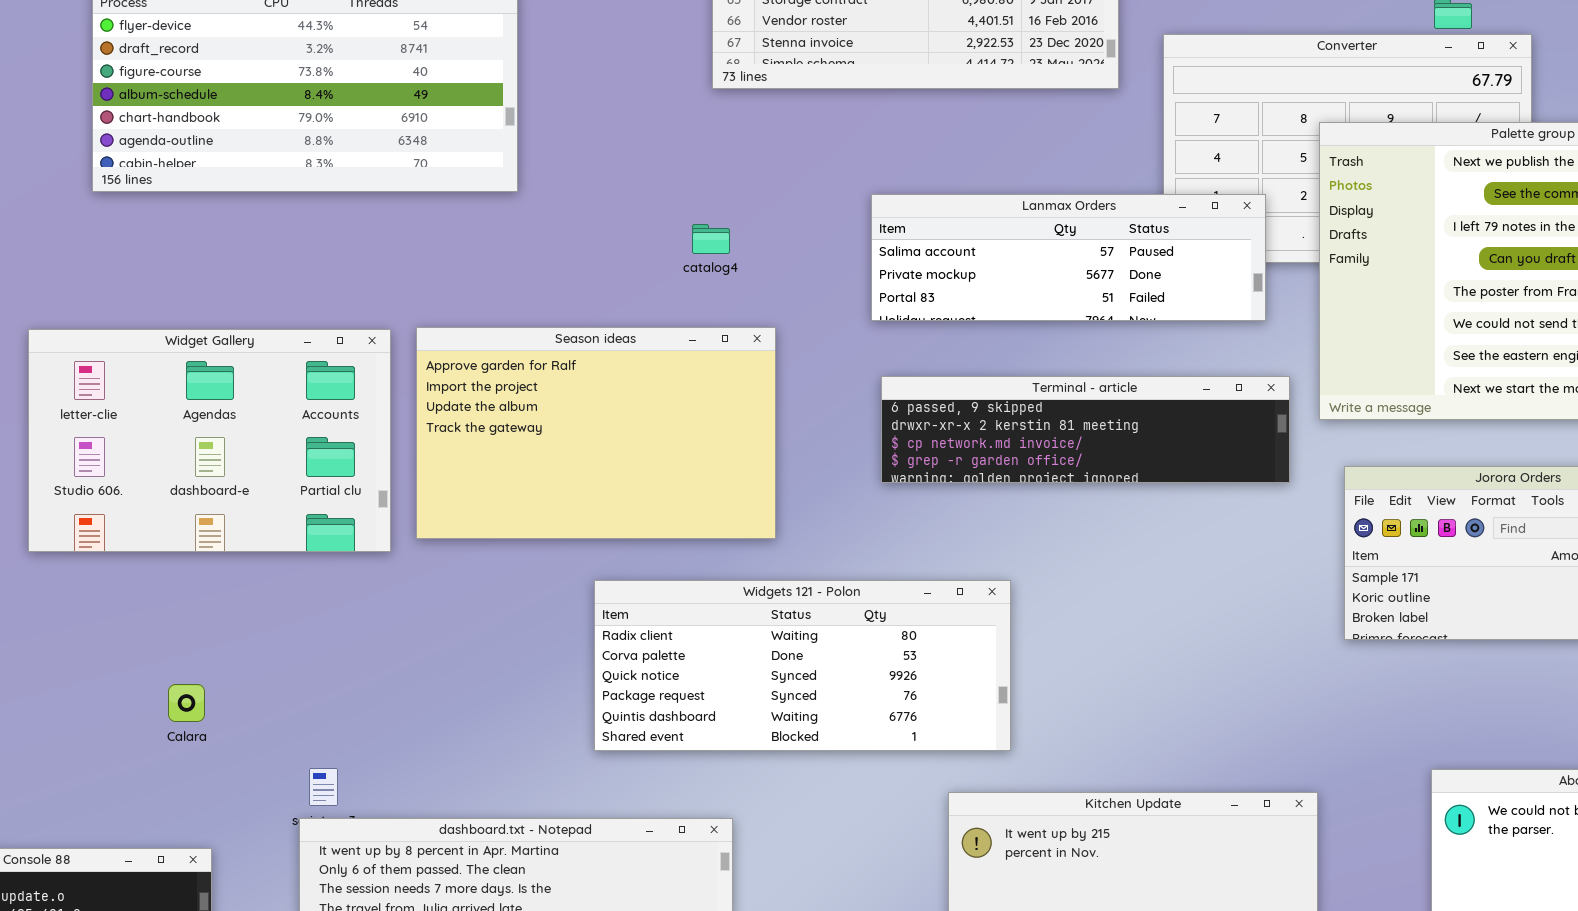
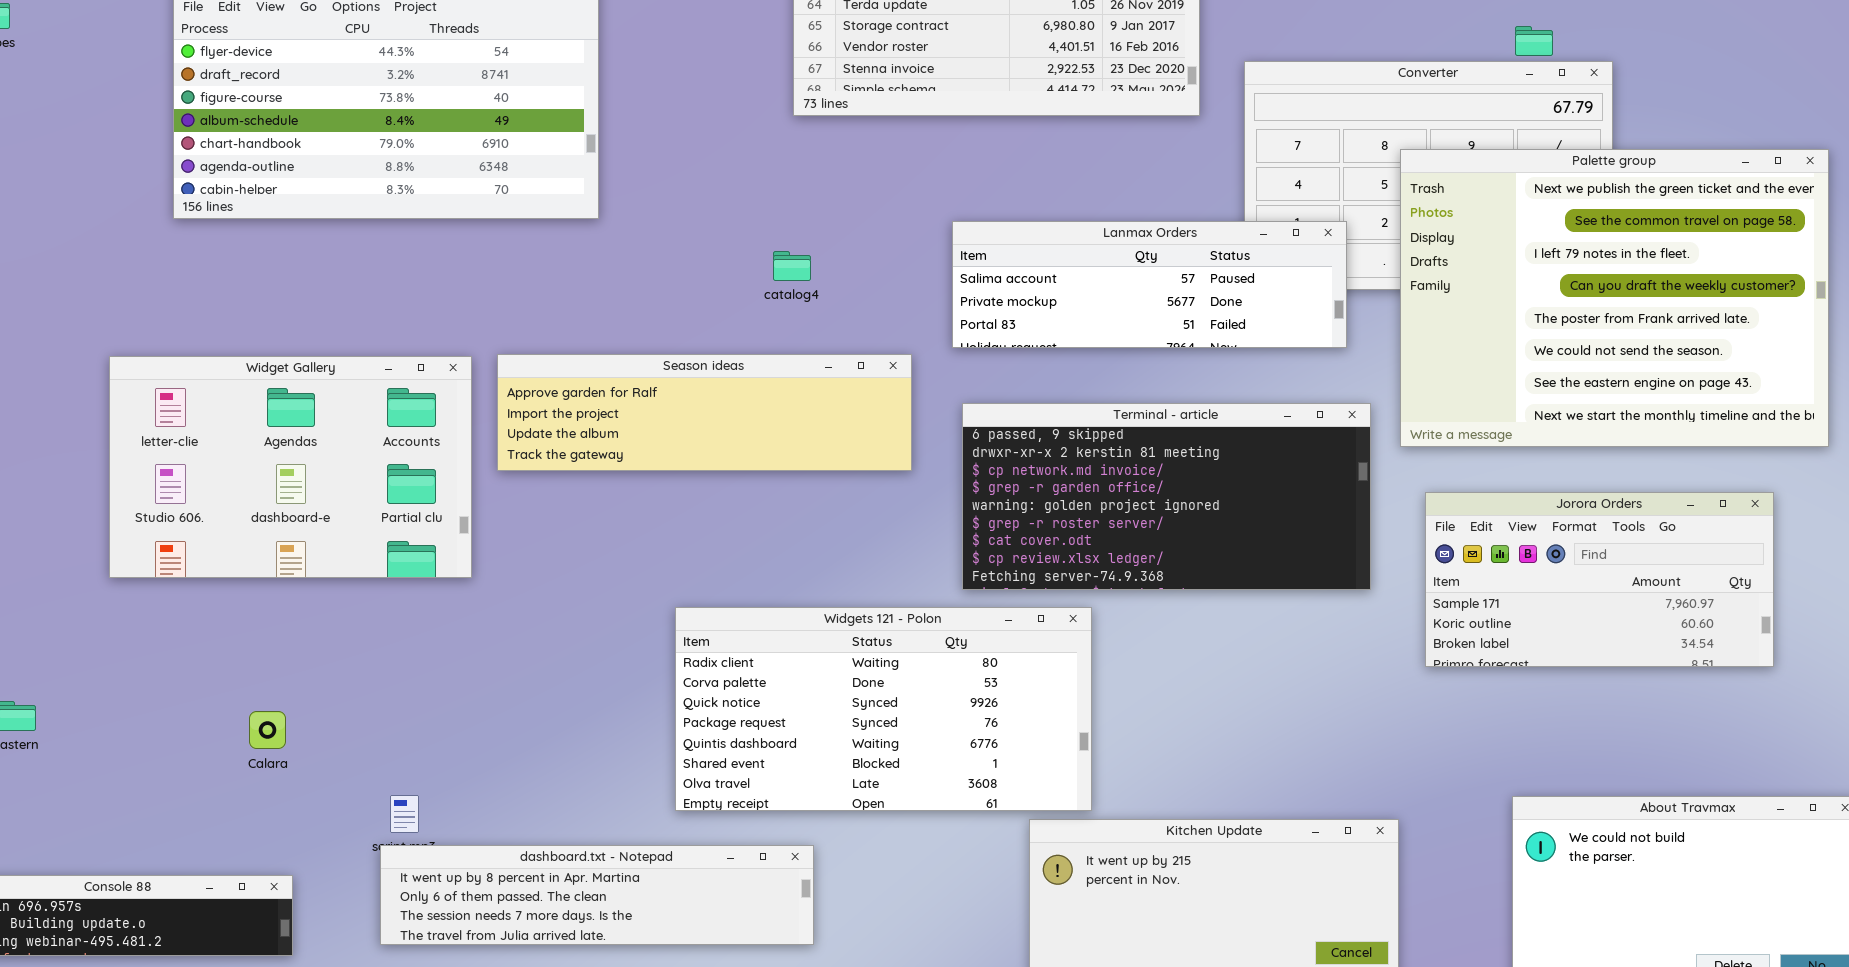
Season ideas: [416,327,776,539] -> [497,354,912,471], resized
Terminal - article: [881,376,1290,483] -> [962,403,1371,590], resized
Widgets 121 - Polon: [594,580,1011,751] -> [675,607,1092,811], resized

